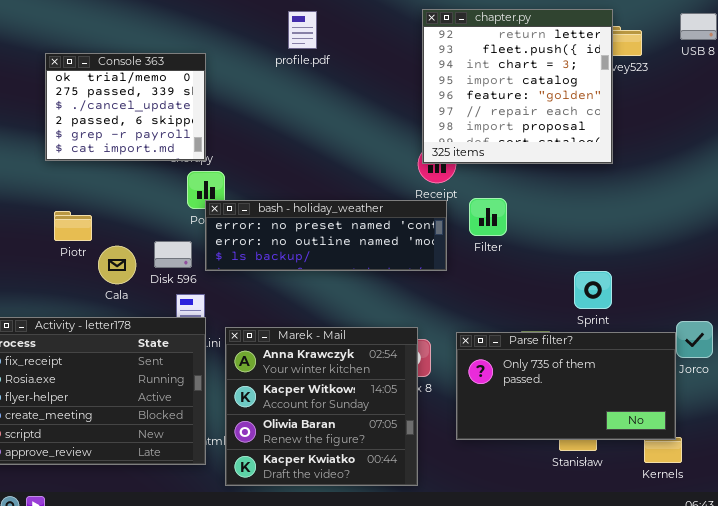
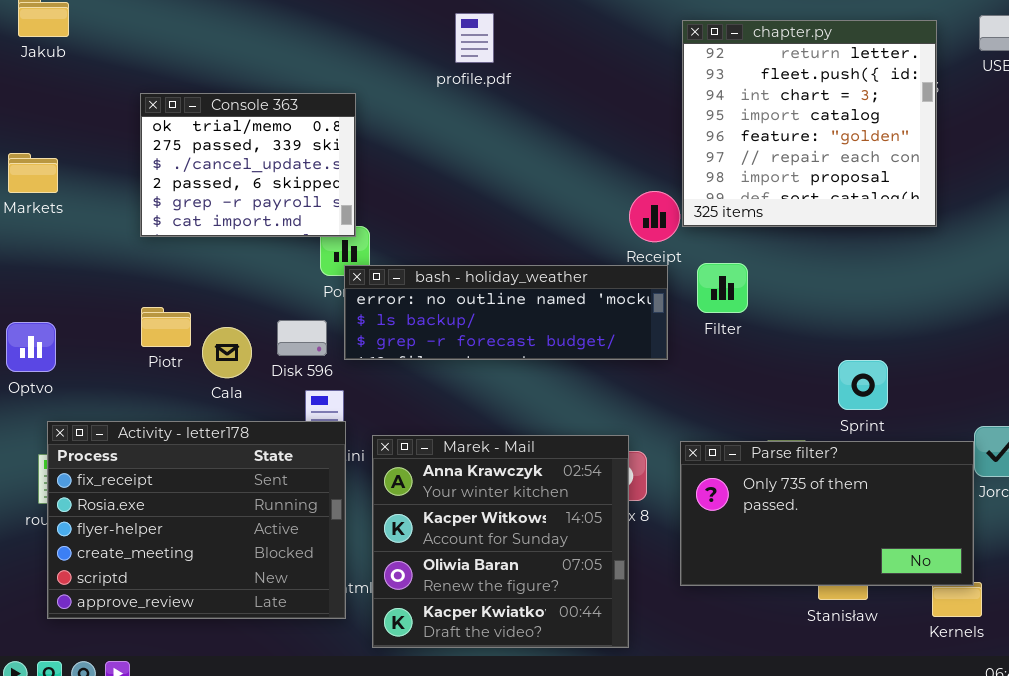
chapter.py: [422,9,613,164] -> [682,20,937,227], moved
Console 363: [45,53,206,161] -> [140,93,356,237], moved
bash - holiday_weather: [205,200,447,271] -> [344,265,668,360], scrolled down 1 row
Piotr: [54,211,92,241] -> [141,307,191,347], moved

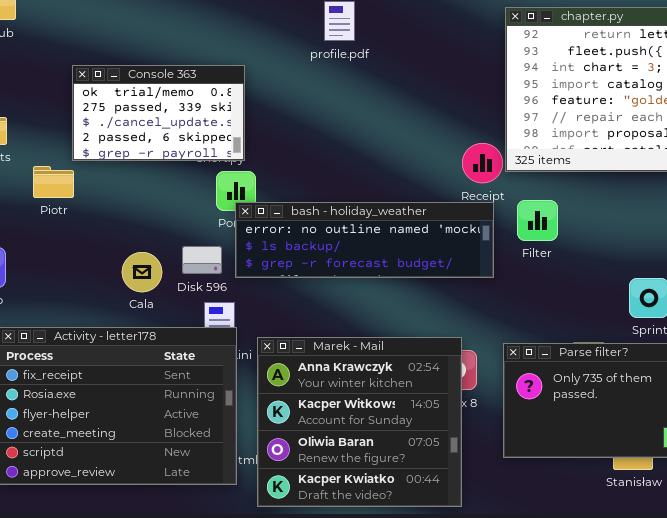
Console 363: [140,93,356,237] -> [72,65,245,161], resized
Piotr: [141,307,191,347] -> [33,166,74,198], moved

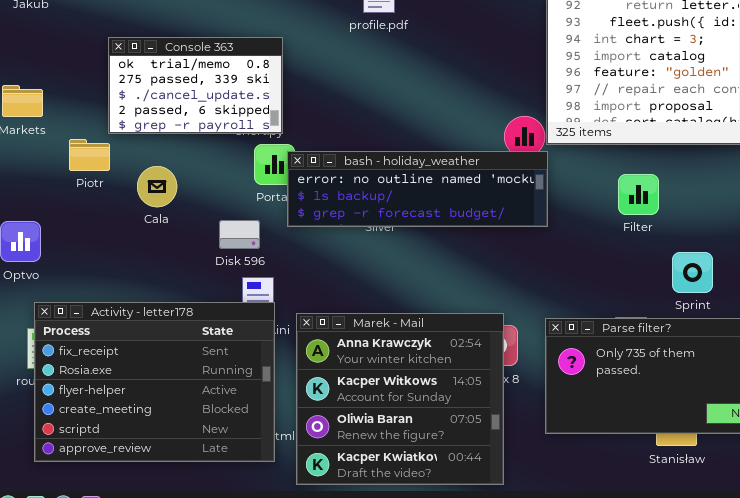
Filter: [517,200,558,241] -> [618,174,659,215], moved
bash - holiday_weather: [235,202,494,278] -> [287,151,548,227], moved
Cala: [122,252,162,292] -> [137,166,177,207], moved

